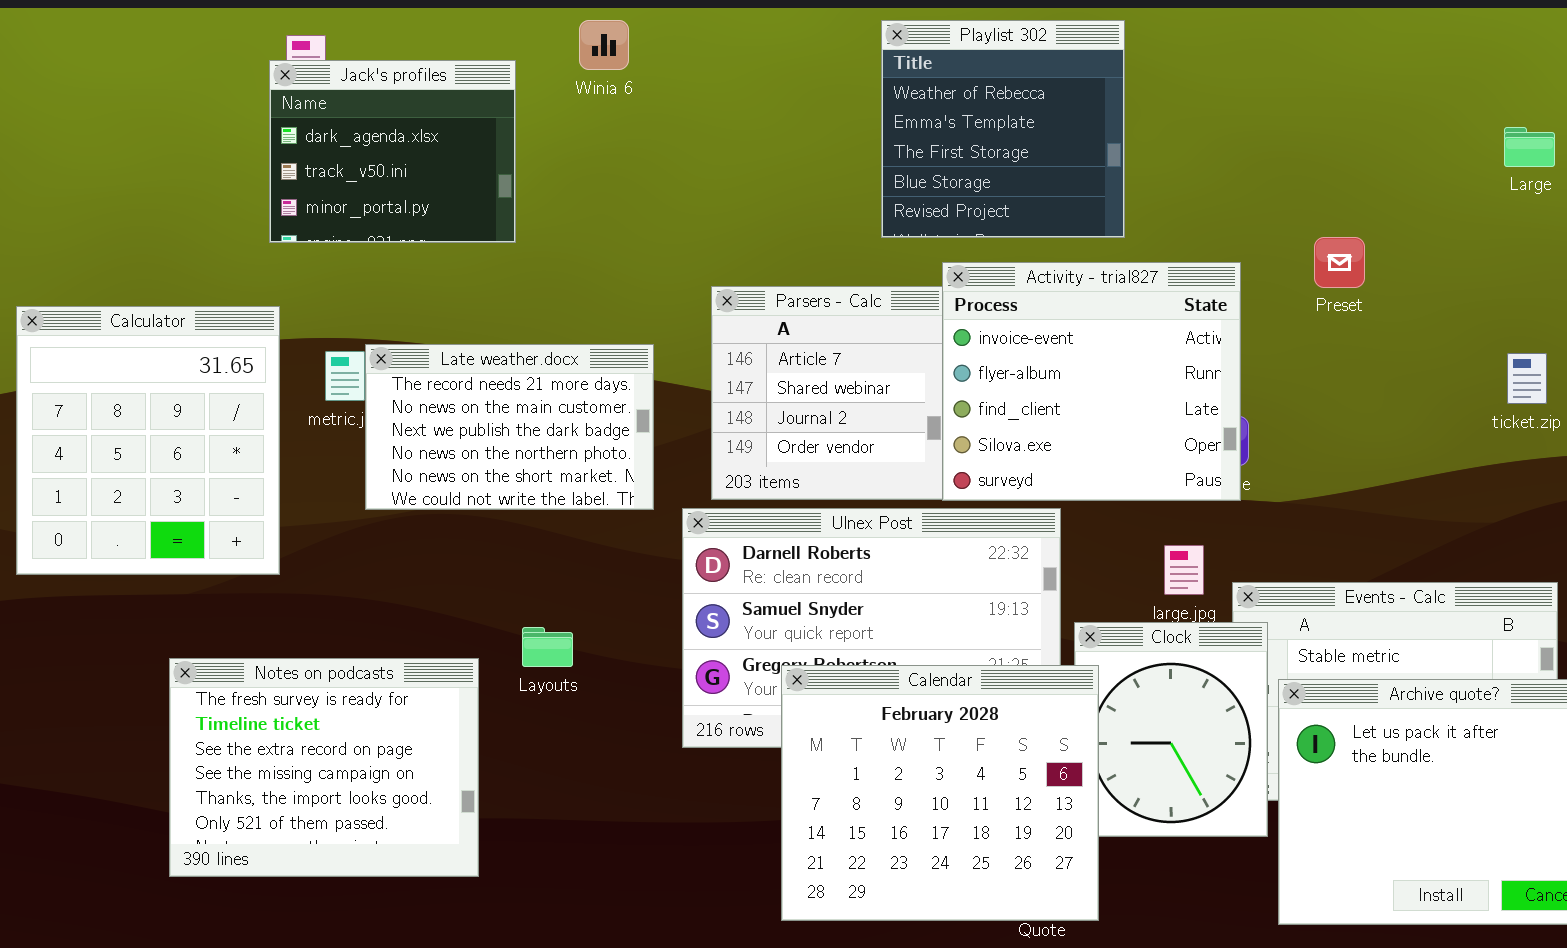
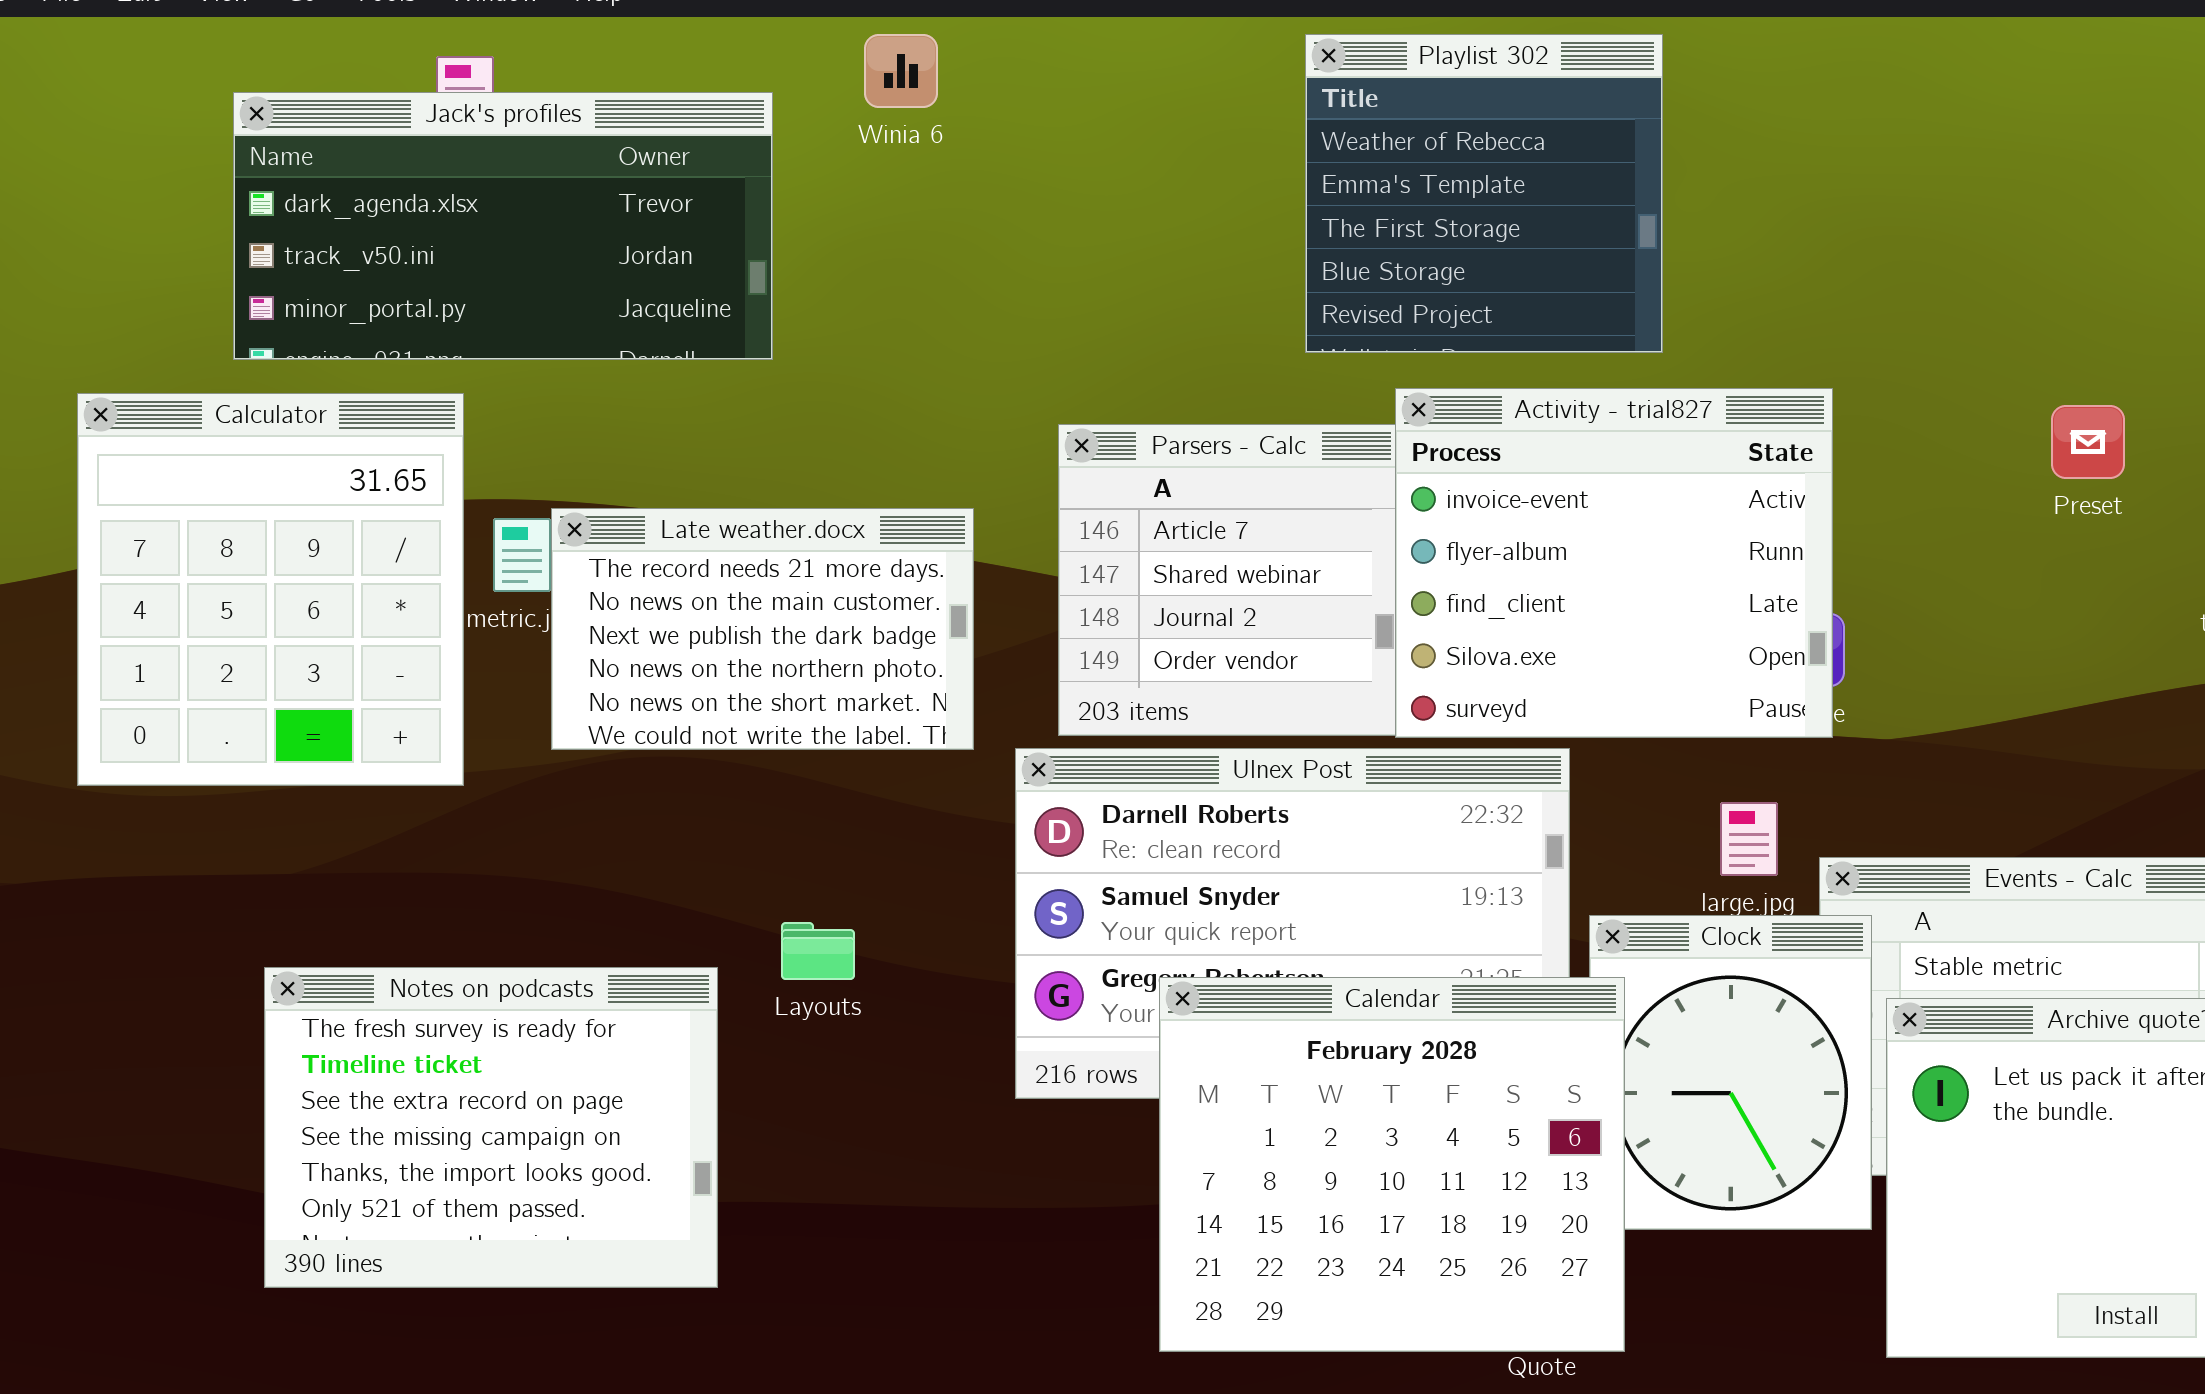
Jack's profiles: [269,60,516,243] -> [233,92,773,360], resized
Preset: [1314,237,1365,288] -> [2051,405,2125,479], moved
Calculator: [16,306,280,575] -> [77,393,464,786], moved

